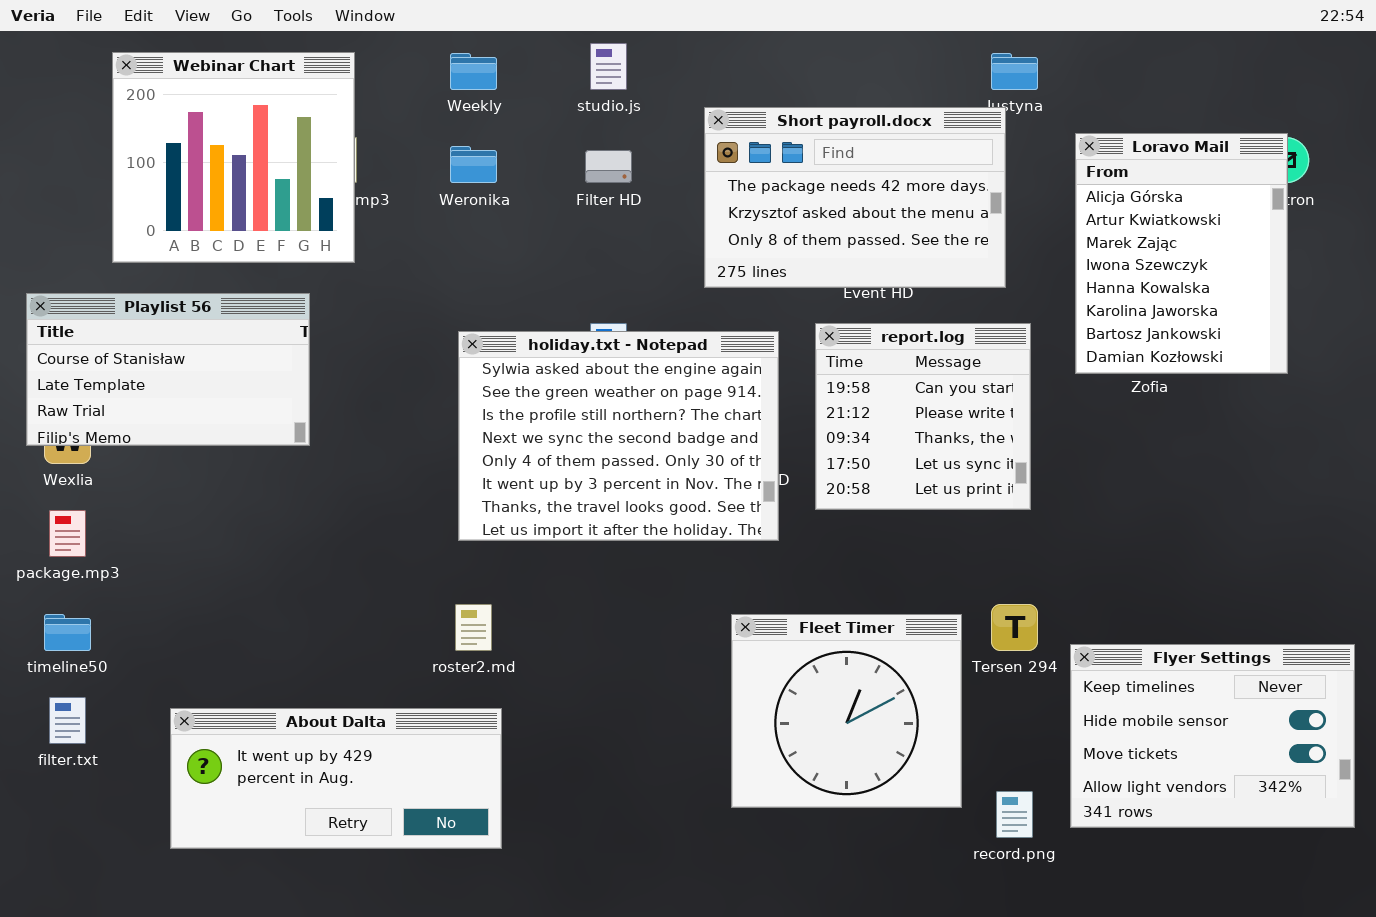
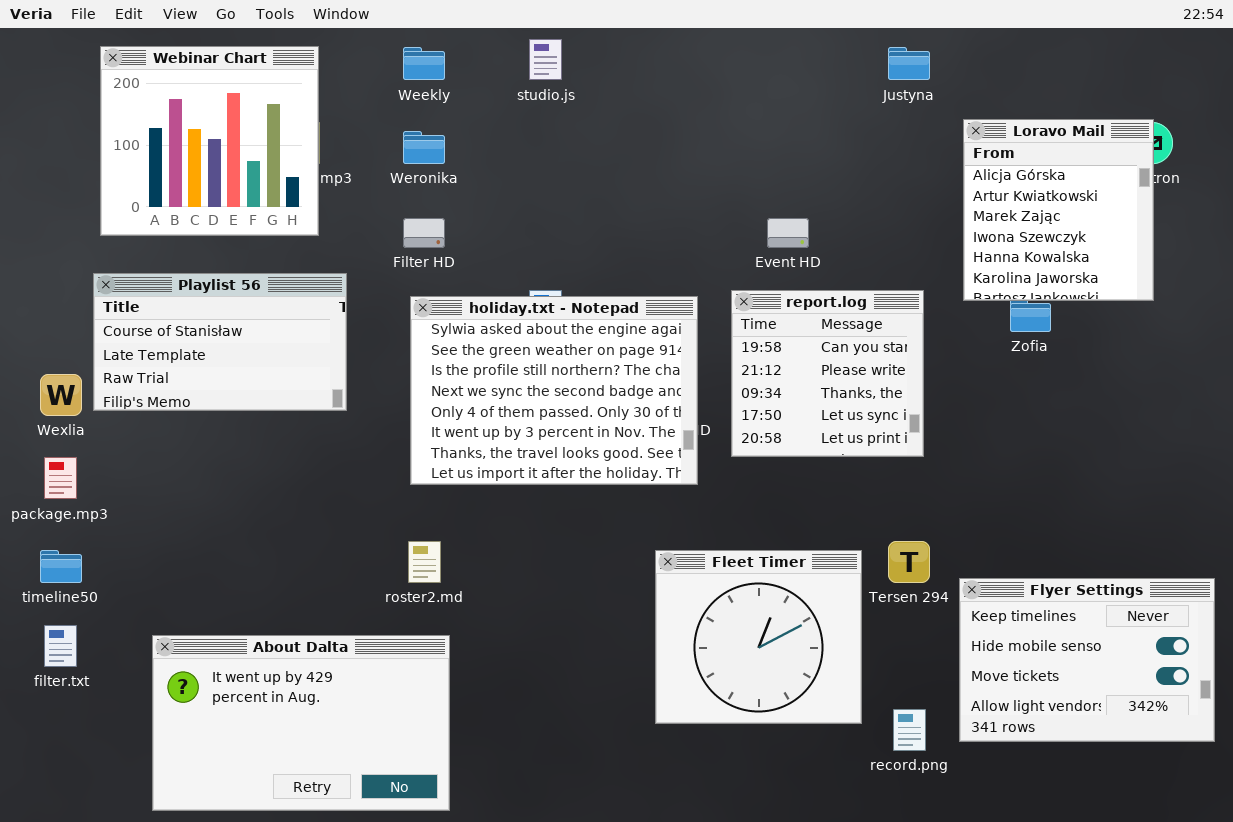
Short payroll.docx: [704,107,1006,288] -> none, closed
Loravo Mail: [1075,133,1288,374] -> [963,119,1154,301], resized
Filter HD: [585,150,632,183] -> [403,218,445,248], moved
Playlist 56: [26,293,310,446] -> [93,273,347,411], moved
About Dalta: [170,708,502,849] -> [152,635,450,811], resized

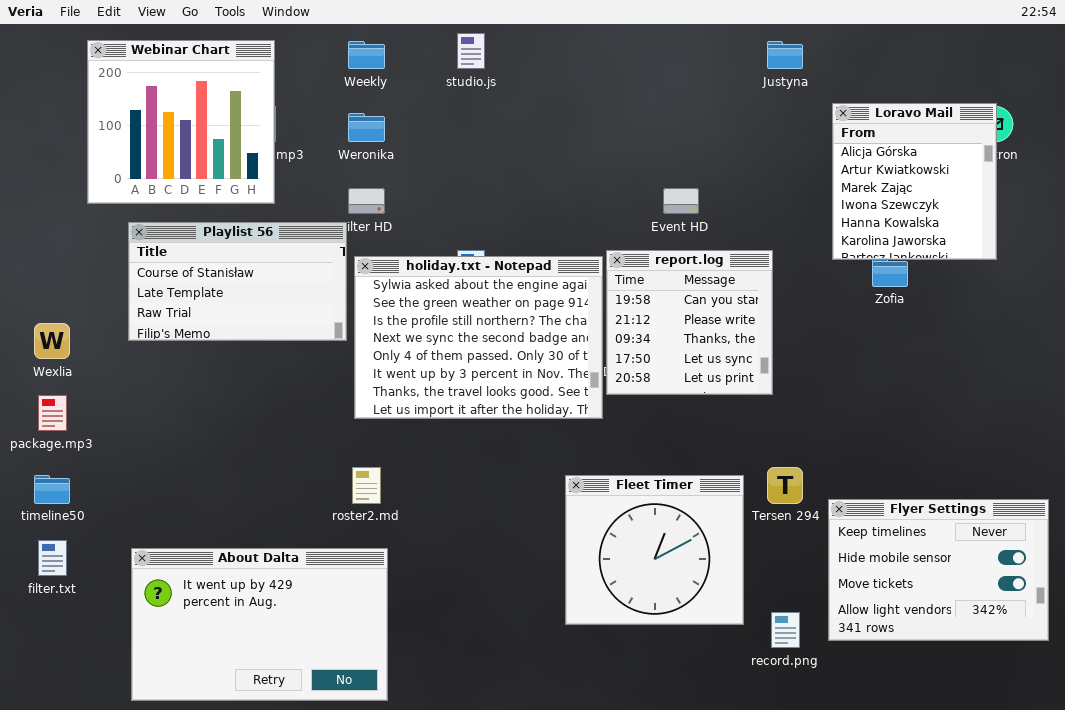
Playlist 56: [93,273,347,411] -> [128,222,347,341], moved
report.log: [731,290,924,457] -> [606,250,773,395], moved

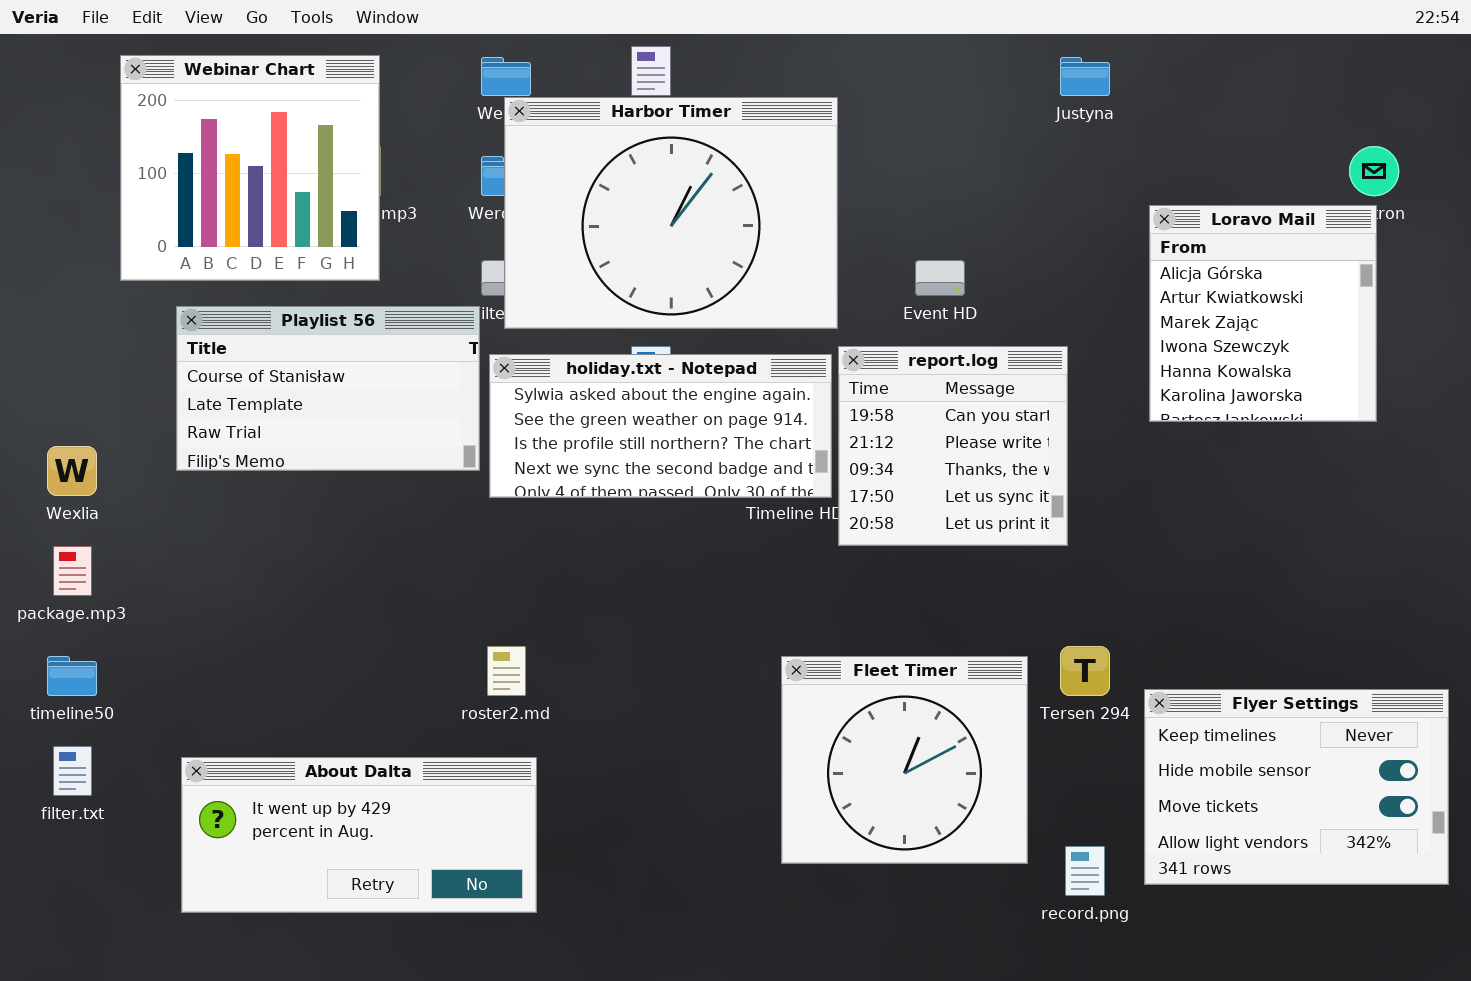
Harbor Timer: none -> [504,97,838,329], opened
Loravo Mail: [832,103,997,260] -> [1149,205,1377,422], moved
holiday.txt - Notepad: [354,256,603,419] -> [489,354,832,498], resized
About Dalta: [131,548,388,701] -> [181,757,537,913], resized

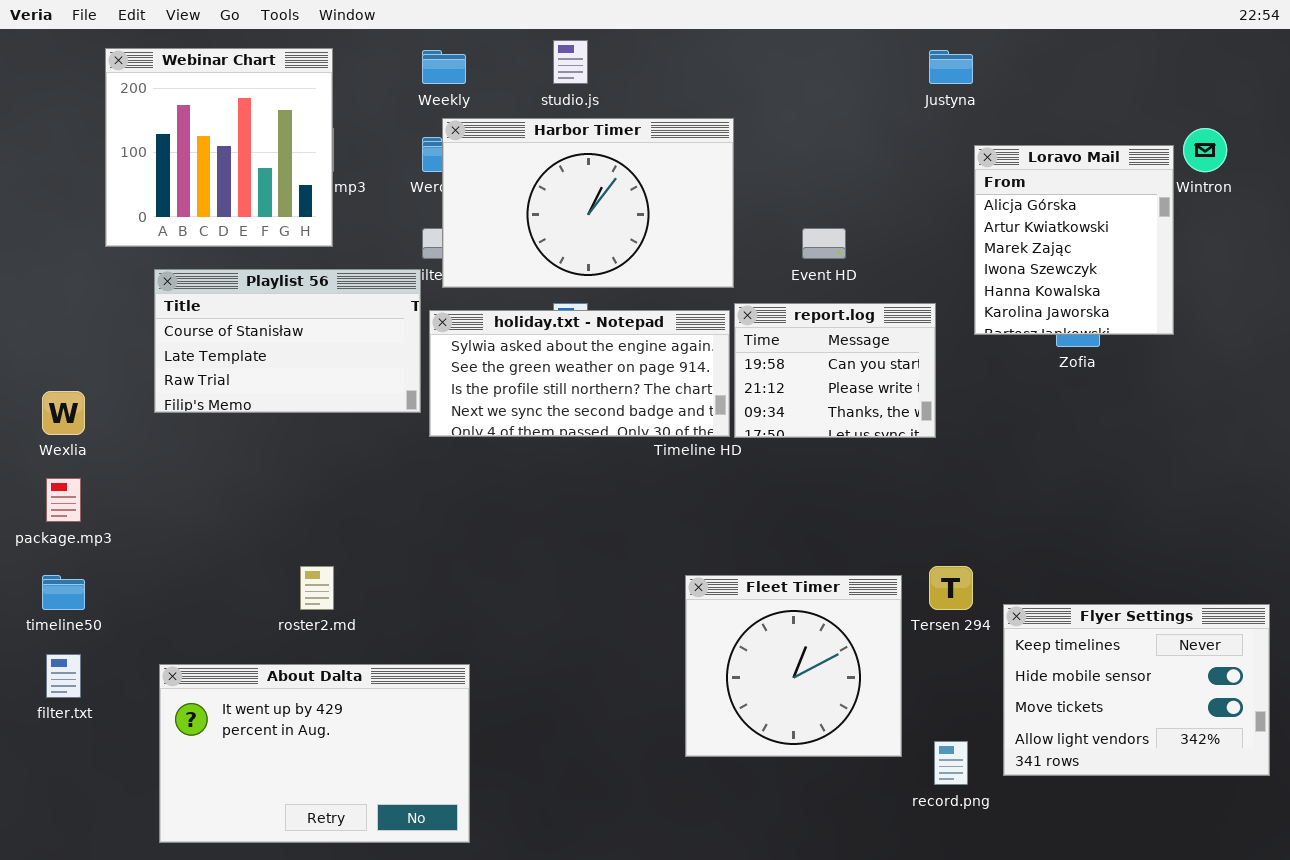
Harbor Timer: [504,97,838,329] -> [442,118,734,288], resized
Loravo Mail: [1149,205,1377,422] -> [974,145,1174,335], moved
report.log: [838,346,1068,546] -> [734,303,936,438], resized
roster2.md: [487,646,526,696] -> [300,566,334,610], moved
About Dalta: [181,757,537,913] -> [159,664,470,843], resized

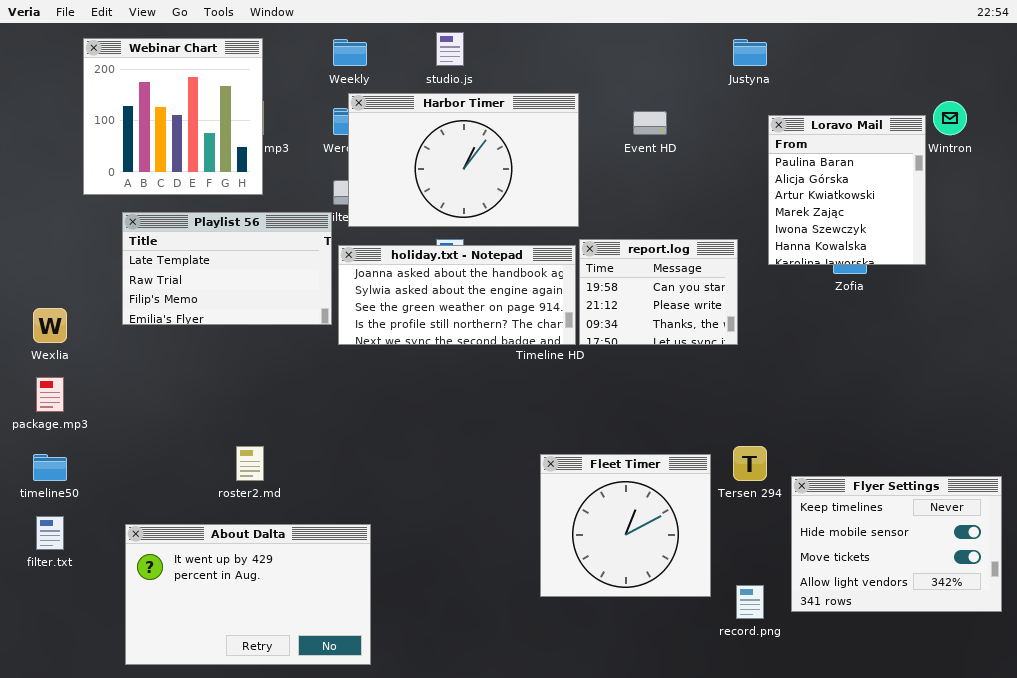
Loravo Mail: [974,145,1174,335] -> [768,115,926,265], scrolled up 1 row
Event HD: [802,228,846,259] -> [633,111,667,135], moved
Playlist 56: [154,269,421,413] -> [122,212,332,325], scrolled down 1 row
holiday.txt - Notepad: [429,310,730,437] -> [338,245,576,345], scrolled up 1 row

